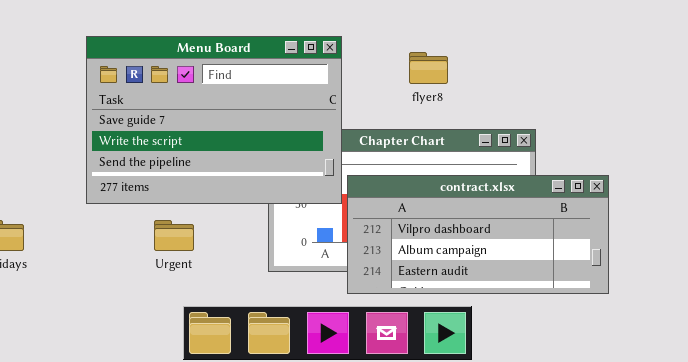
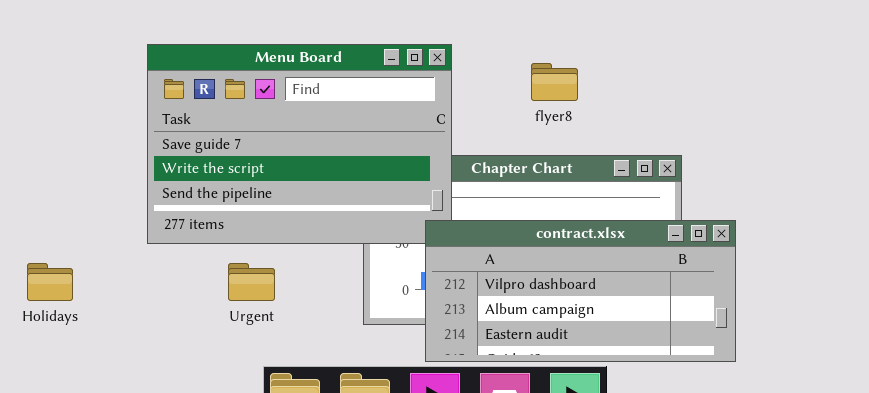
contract.xlsx: [347,175,609,294] -> [425,220,736,362], moved

